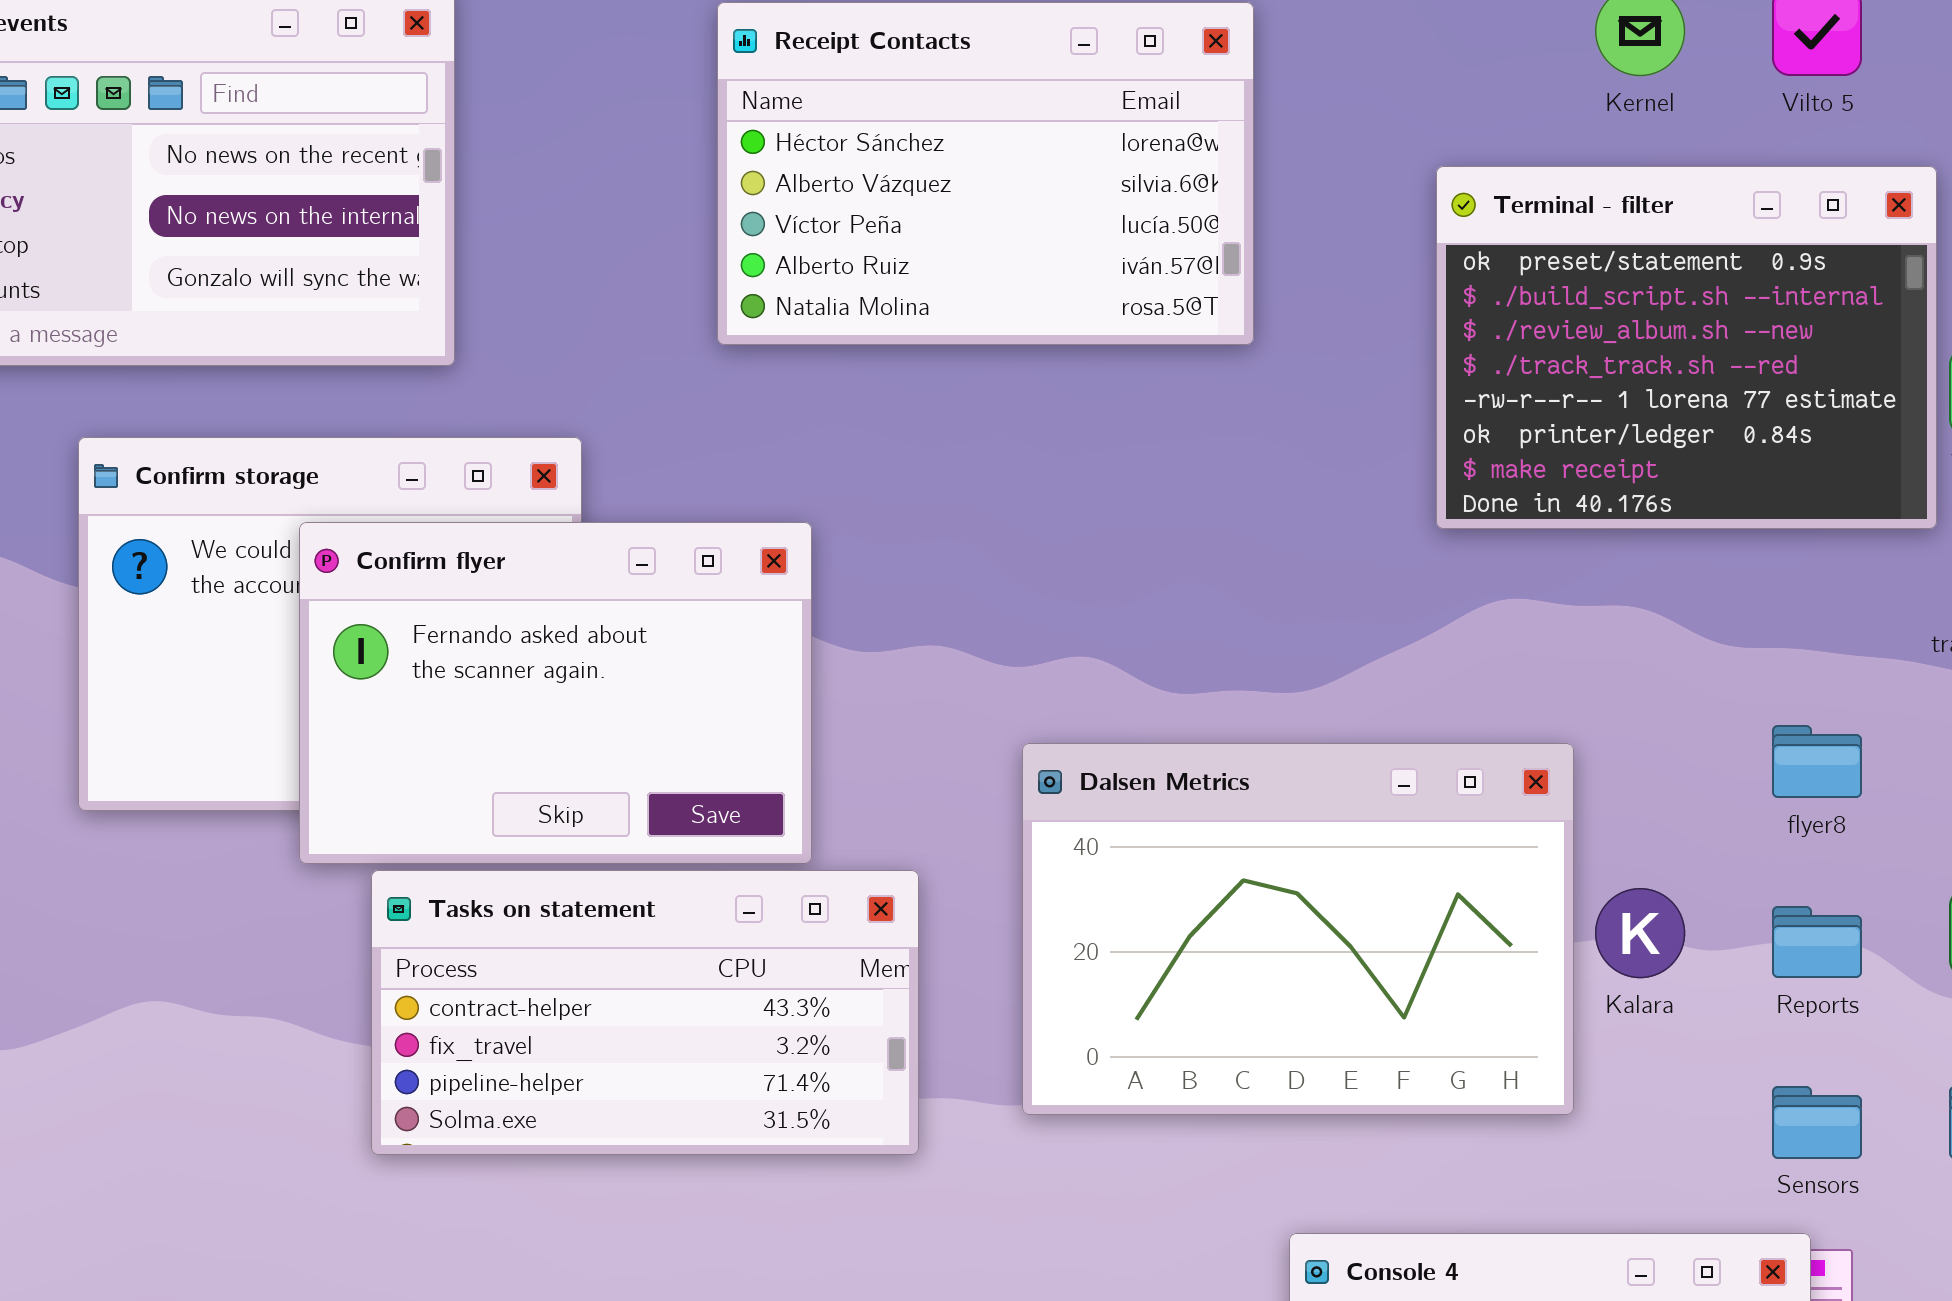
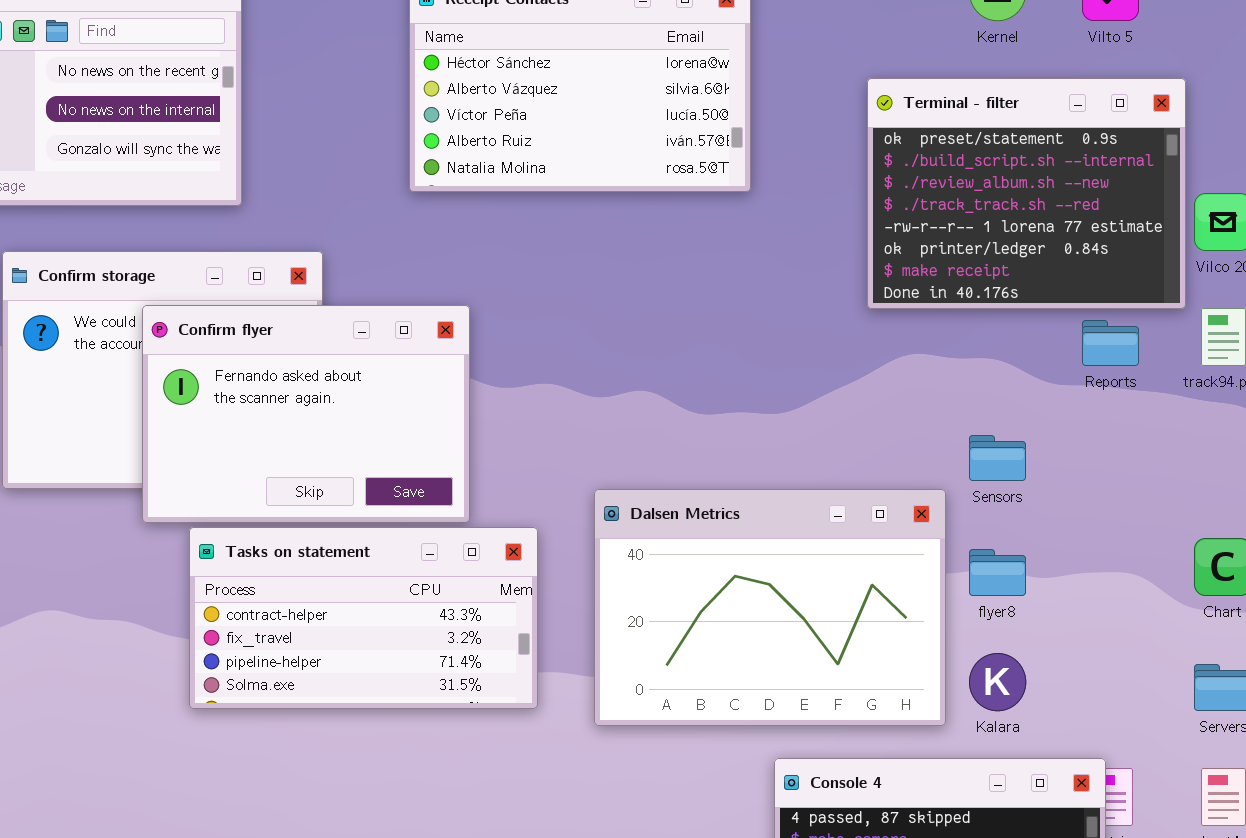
flyer8: [1772,725,1862,798] -> [969,549,1026,596], moved
Dalsen Metrics: [1022,743,1574,1115] -> [594,489,946,726], moved
Kalara: [1595,888,1685,978] -> [969,653,1026,711], moved
Reports: [1772,906,1862,978] -> [1082,320,1139,366], moved
Sensors: [1772,1086,1862,1159] -> [969,435,1026,481], moved

